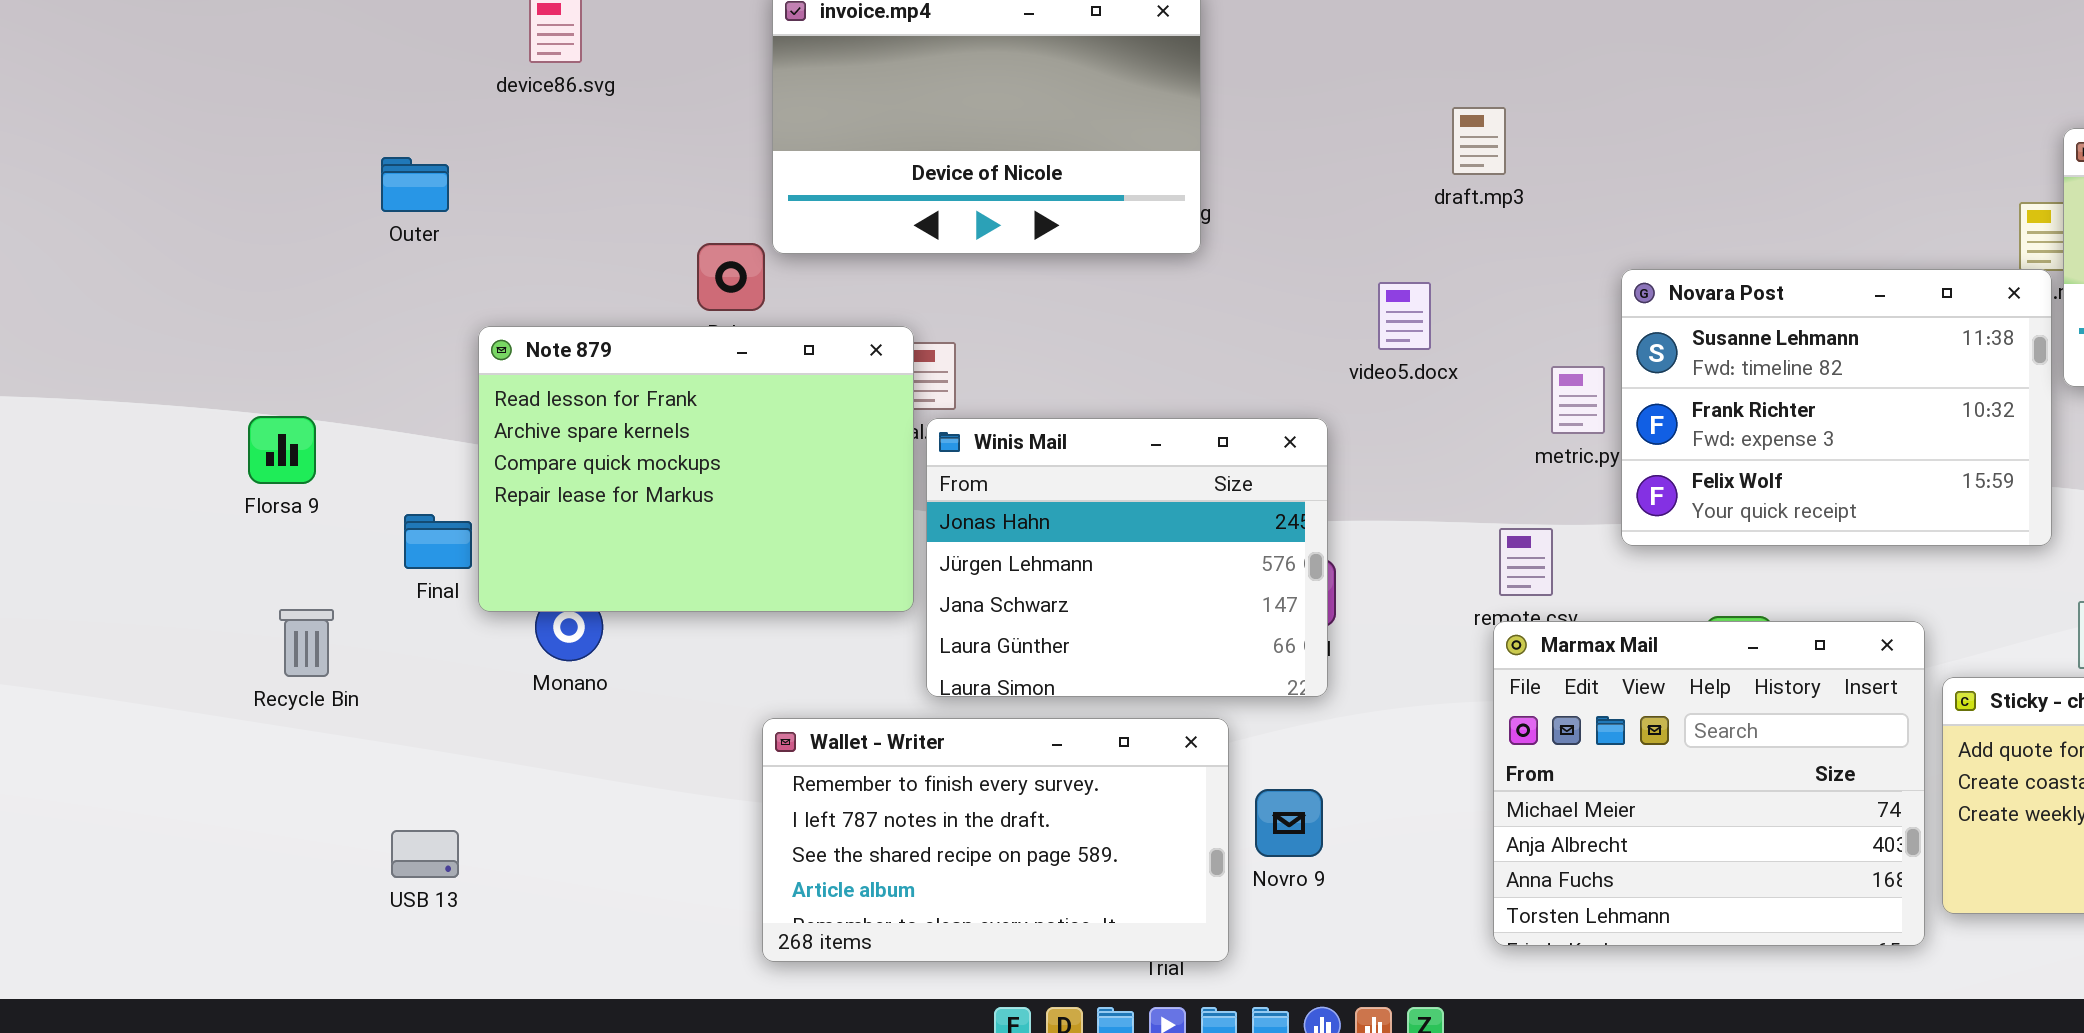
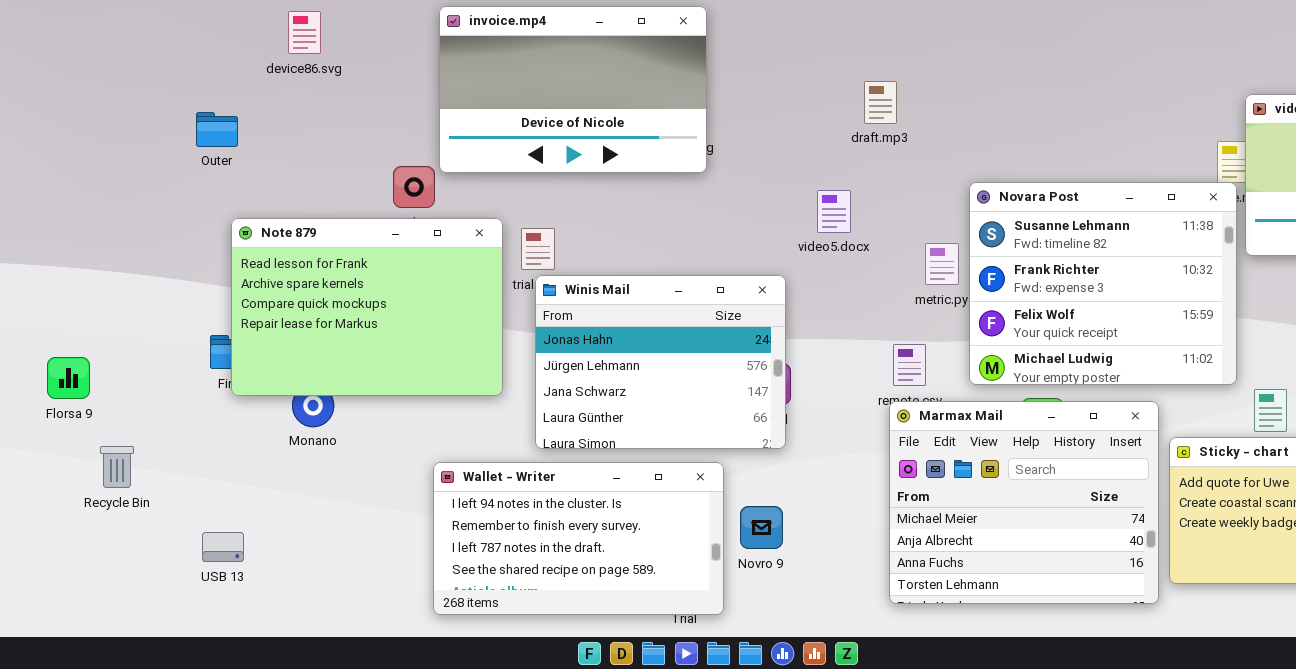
Novara Post: [1621,269,2052,546] -> [969,182,1237,385], resized
Note 879: [478,326,914,612] -> [231,218,503,396], moved
Florsa 9: [248,416,316,484] -> [47,357,90,399], moved
Recycle Bin: [279,609,334,677] -> [100,446,134,488], moved
Wallet - Writer: [762,718,1229,962] -> [433,462,724,615], scrolled up 1 row

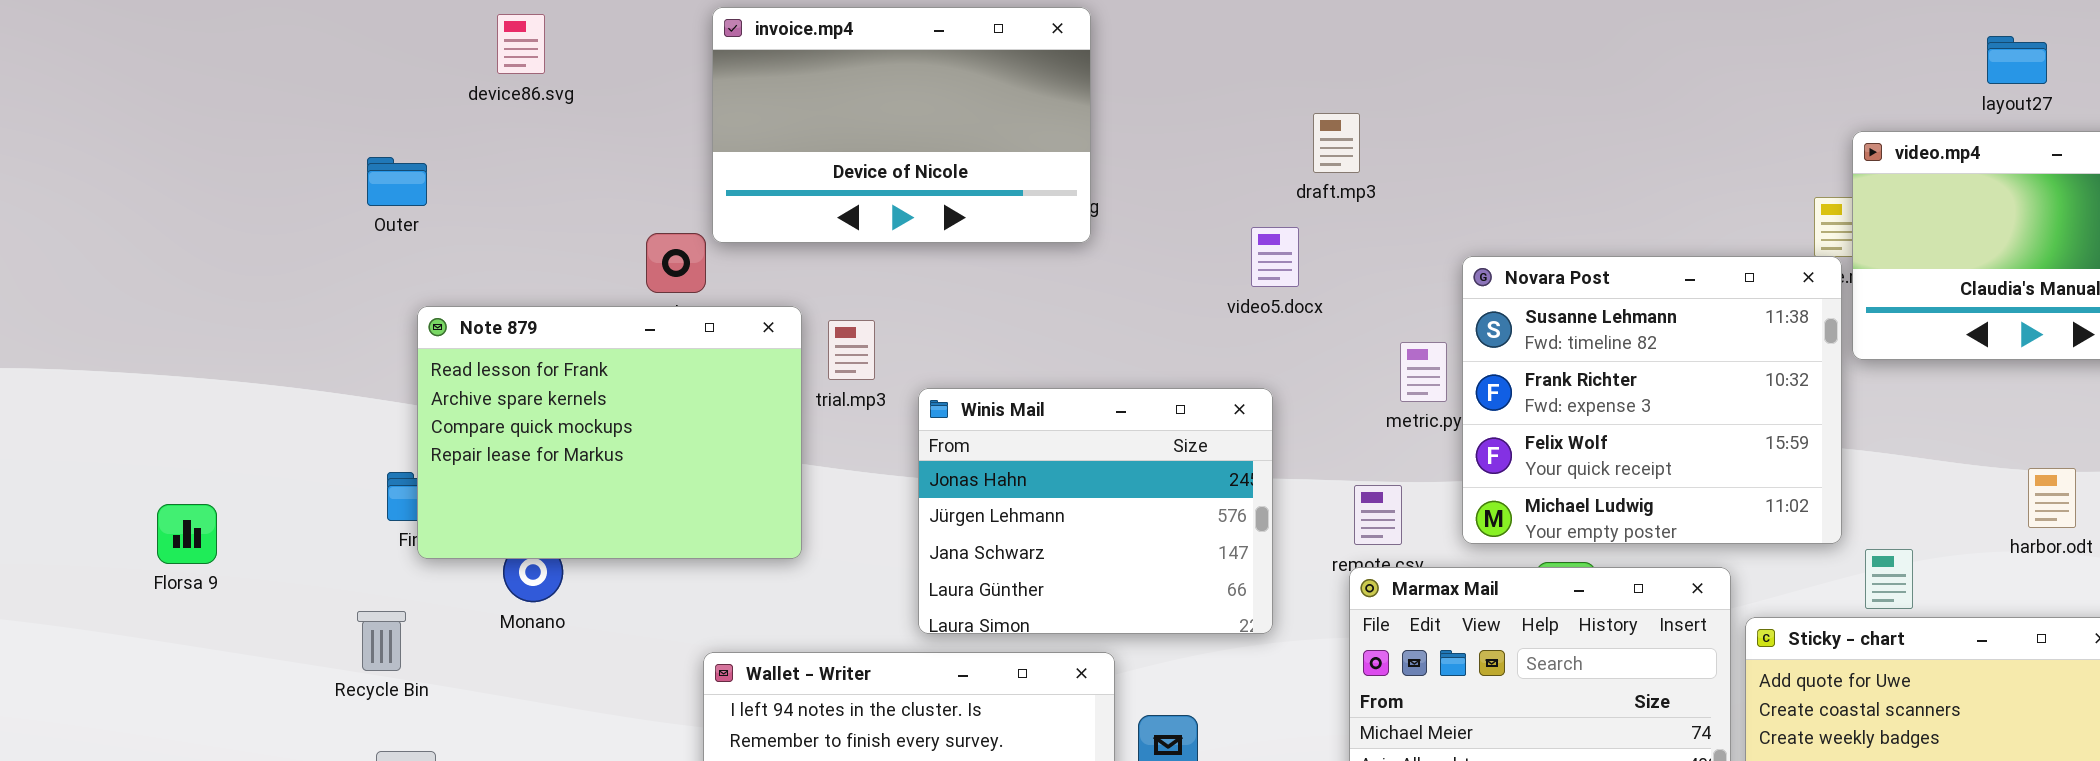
video5.docx: [817,190,851,233] -> [1251,227,1299,287], moved
Winis Mail: [535,275,786,449] -> [918,388,1273,634], moved
Recycle Bin: [100,446,134,488] -> [357,611,406,671], moved

